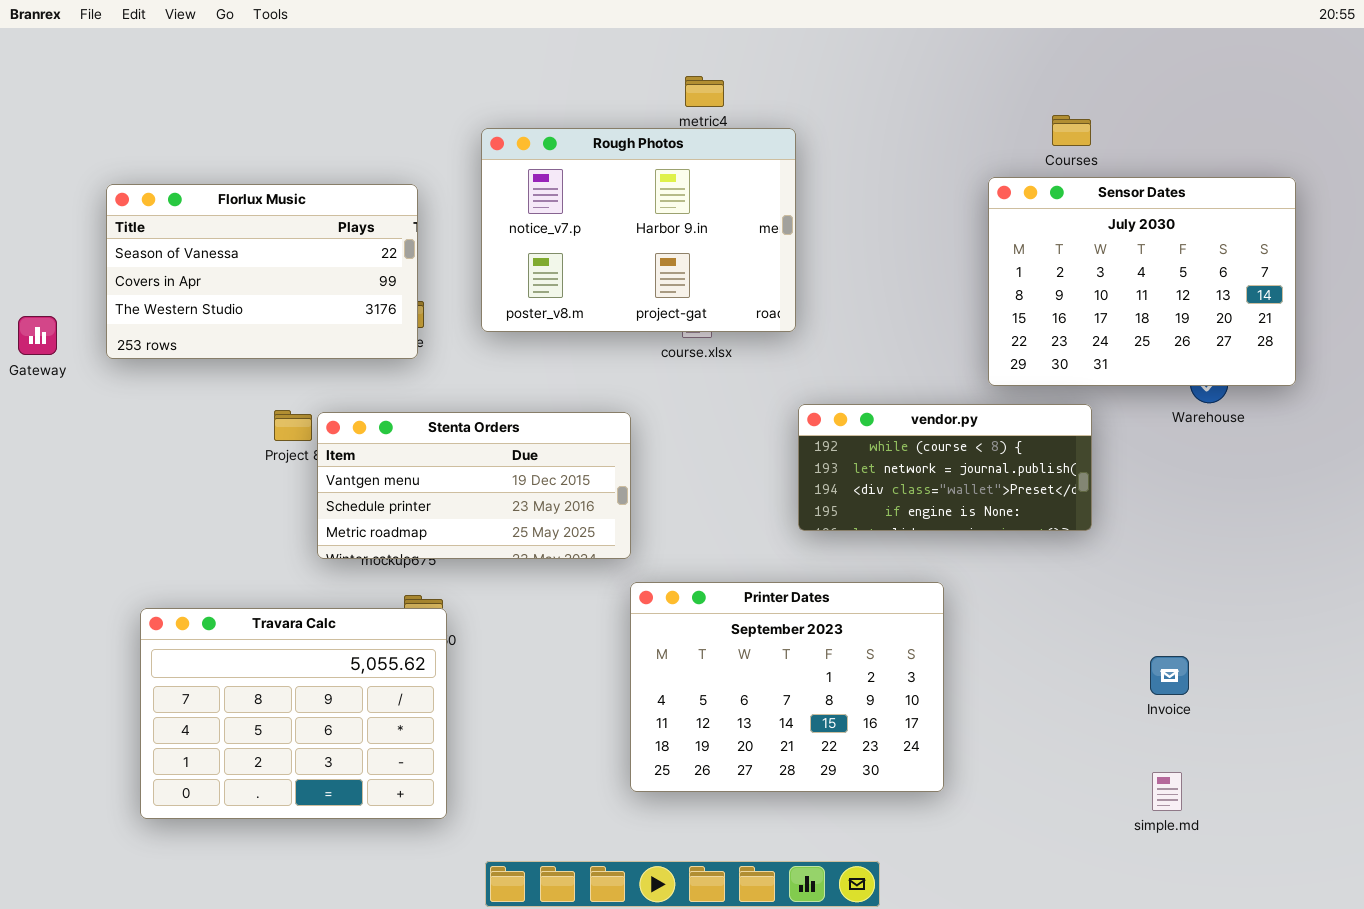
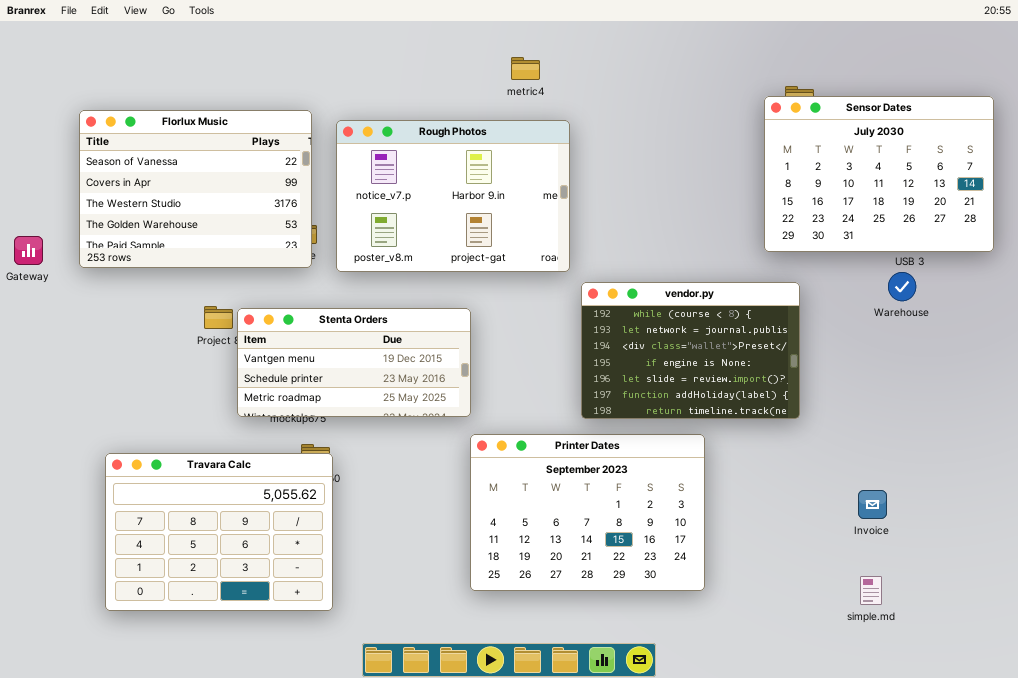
Rough Photos: [481,128,796,332] -> [336,120,570,272], moved
Sensor Dates: [988,177,1296,386] -> [764,96,994,252], moved
Florlux Music: [106,184,418,359] -> [79,110,312,268], resized
vendor.py: [798,404,1092,531] -> [581,282,800,419], moved, resized

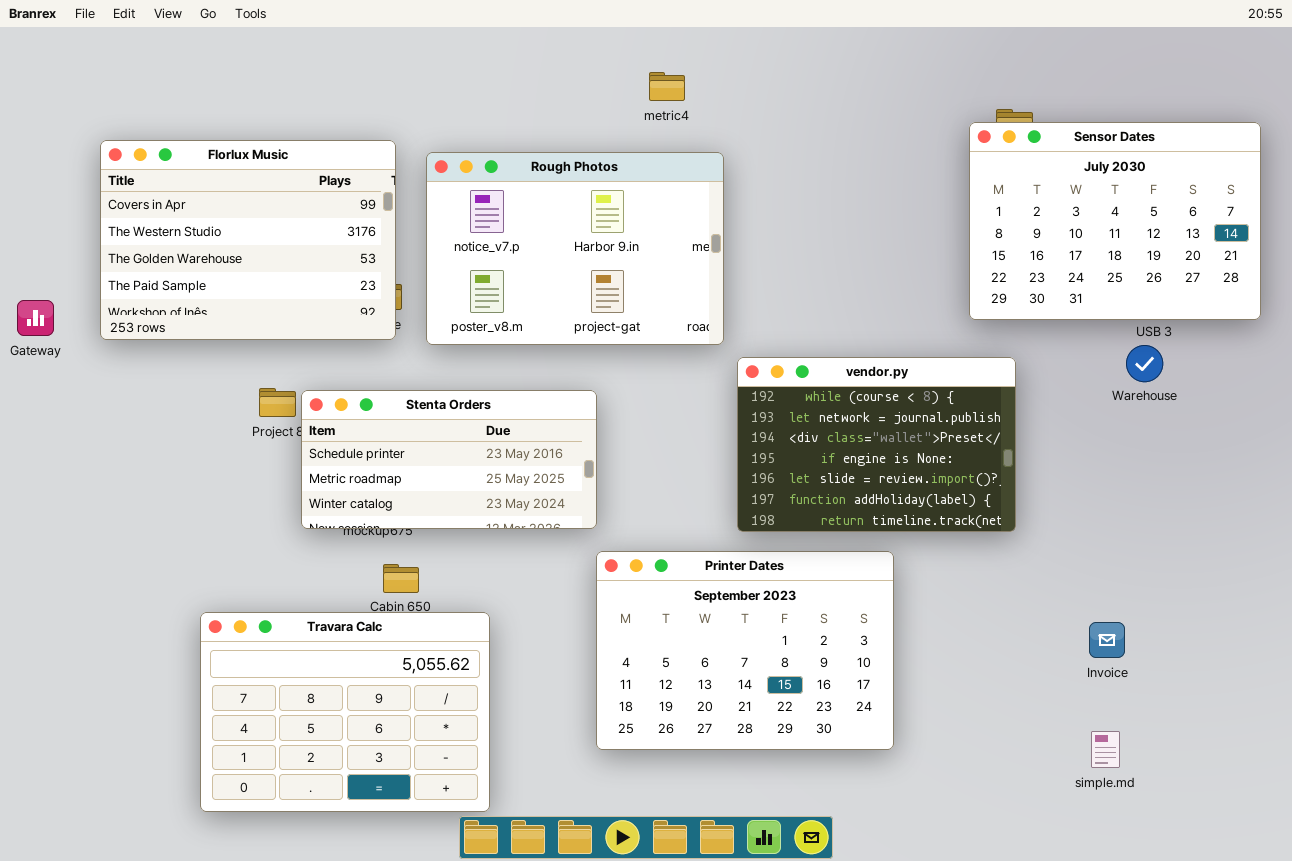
Florlux Music: [79,110,312,268] -> [100,140,396,340], scrolled down 1 row
Stenta Orders: [237,308,471,417] -> [301,390,597,529], scrolled down 1 row
Travara Calc: [105,453,333,611] -> [200,612,490,812], moved

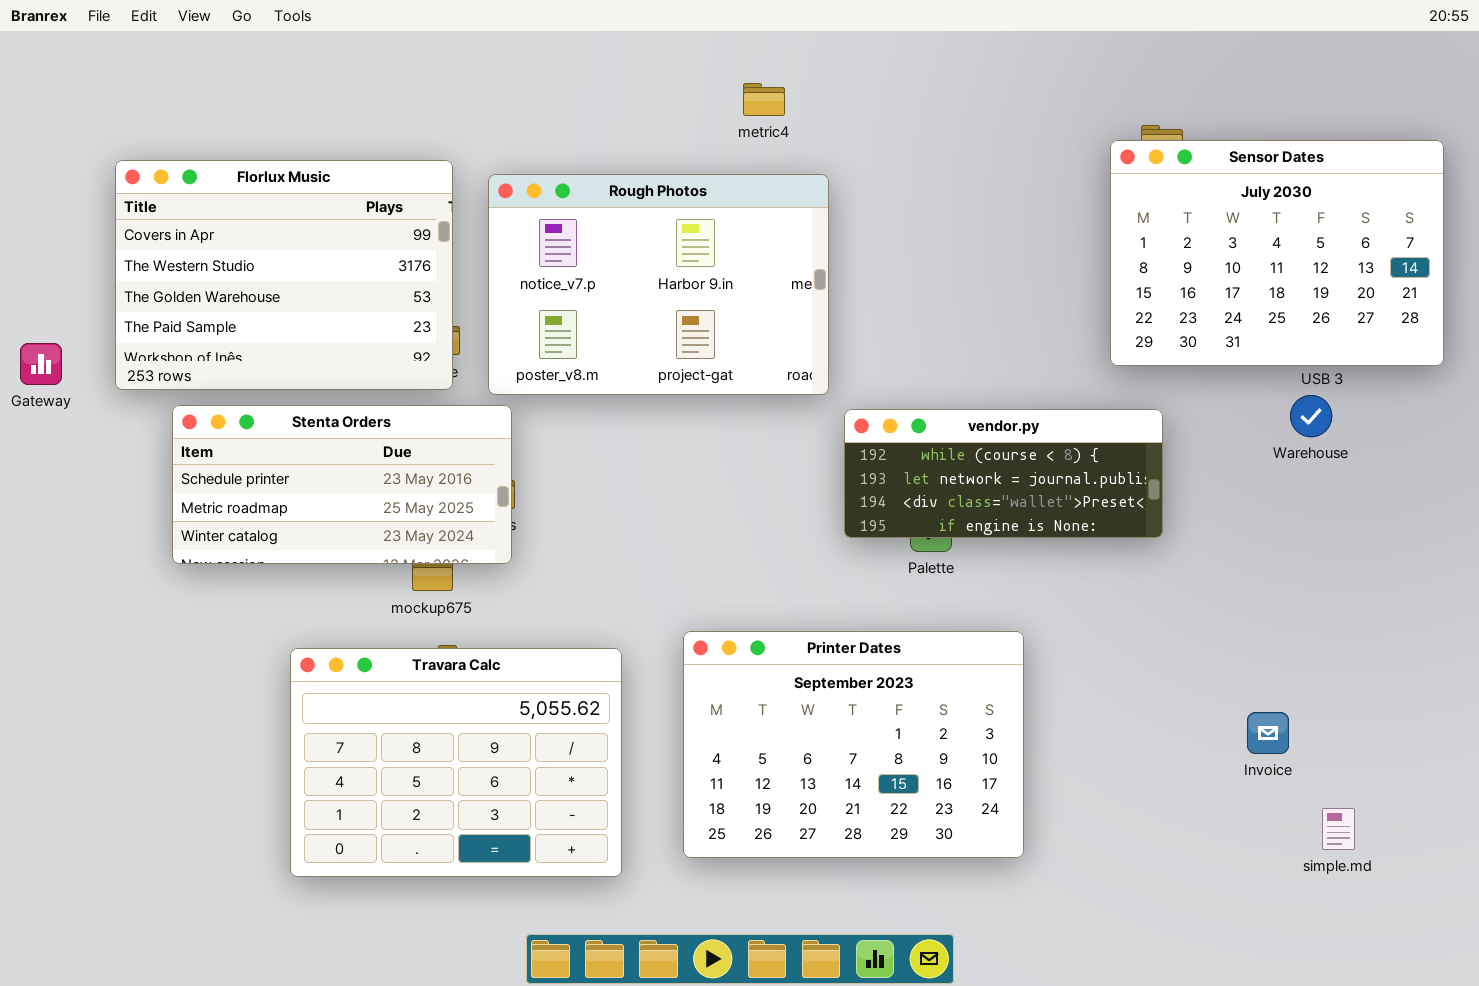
vendor.py: [737,357,1016,532] -> [844,409,1163,538], resized
Stenta Orders: [301,390,597,529] -> [172,405,512,564], moved
Travara Calc: [200,612,490,812] -> [290,648,622,877], moved
simple.md: [1091,731,1120,768] -> [1322,808,1355,850], moved

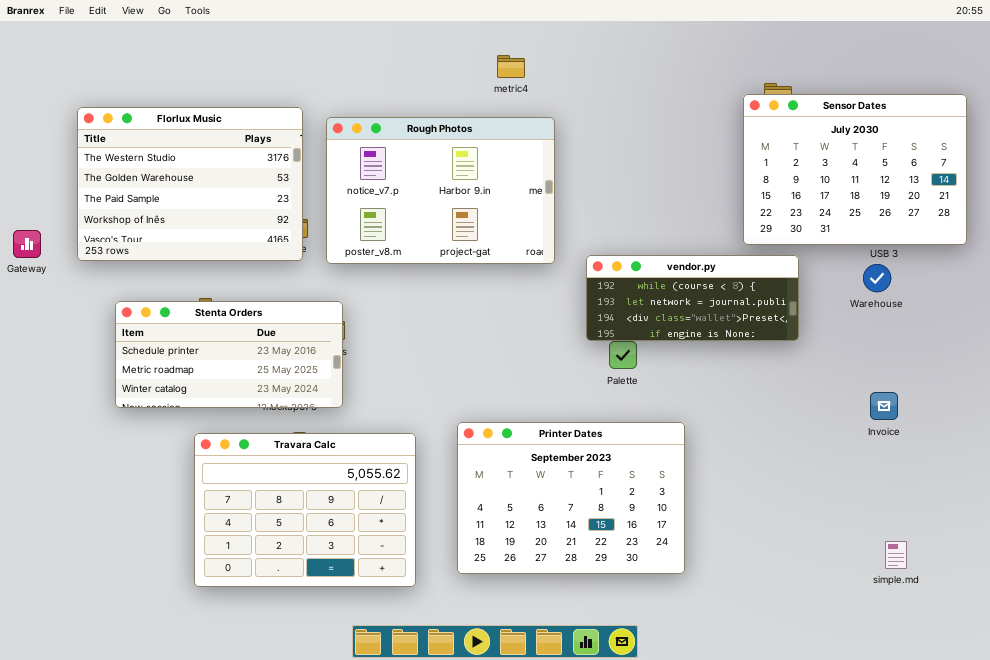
Florlux Music: [115,160,453,390] -> [77,107,303,261], scrolled down 1 row
Stenta Orders: [172,405,512,564] -> [115,301,343,408], moved
vendor.py: [844,409,1163,538] -> [586,255,799,341], moved
Invoice: [1247,712,1289,754] -> [870,392,898,420], moved

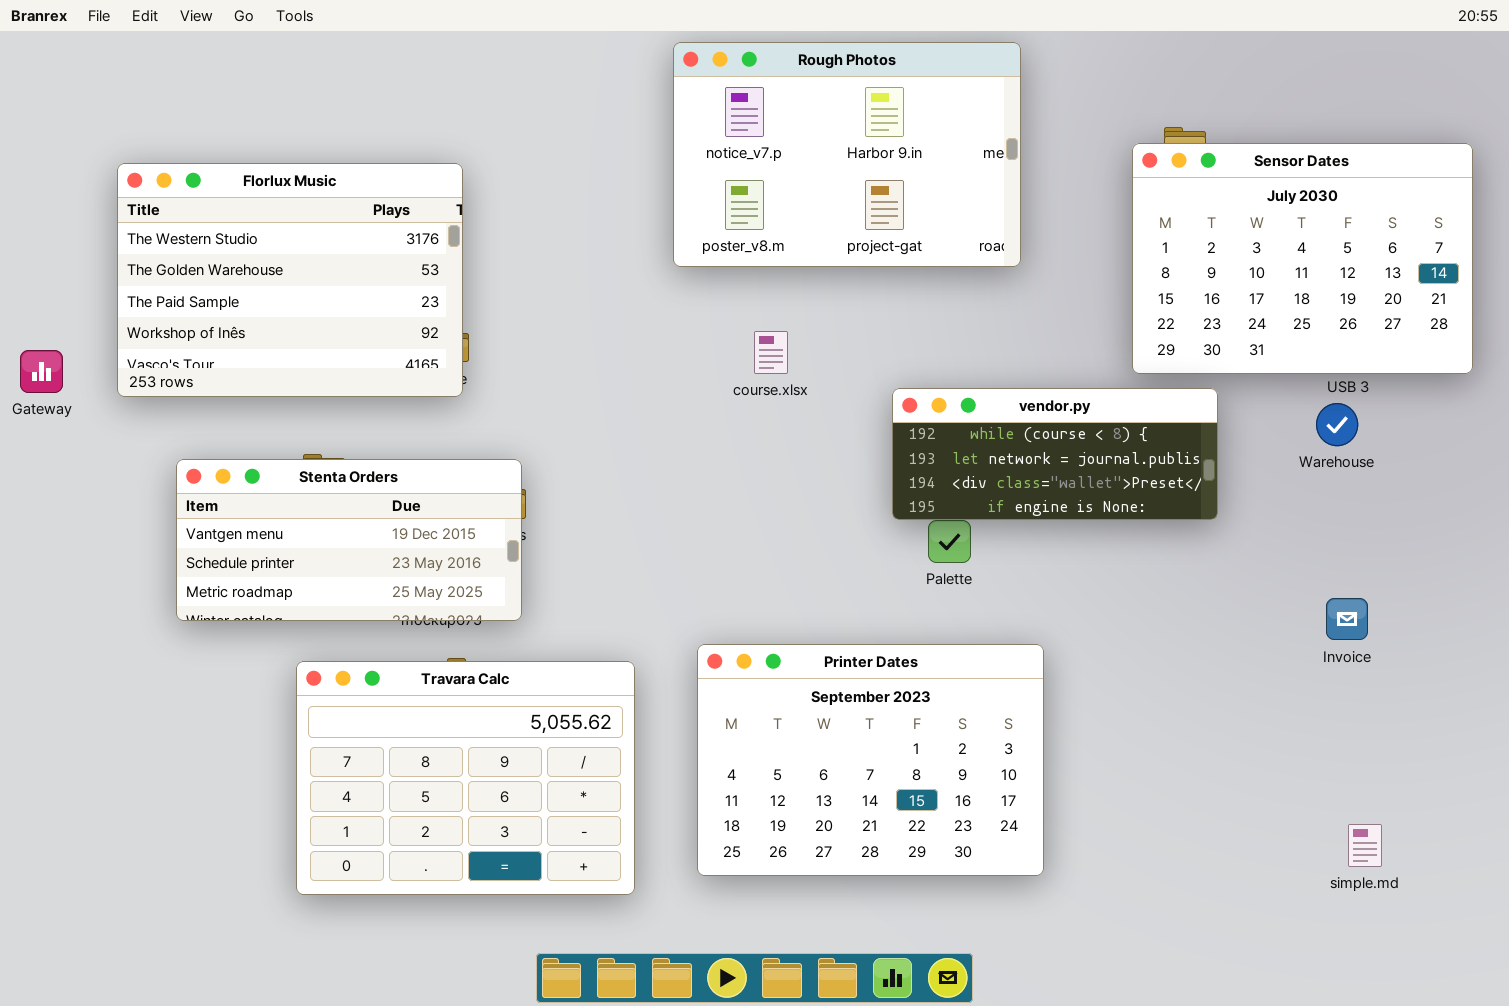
Rough Photos: [326,117,555,264] -> [673,42,1021,267], moved
Stenta Orders: [115,301,343,408] -> [176,459,522,621], scrolled up 1 row

